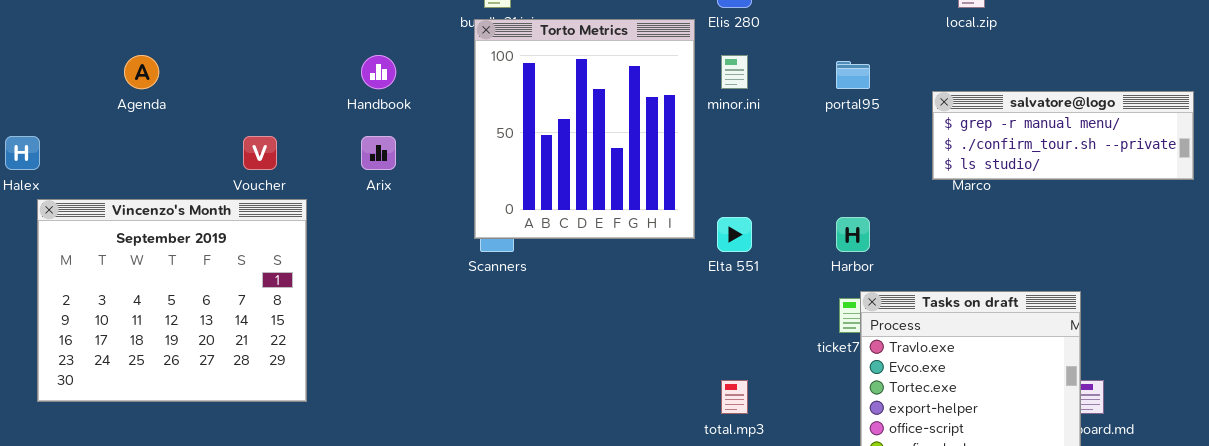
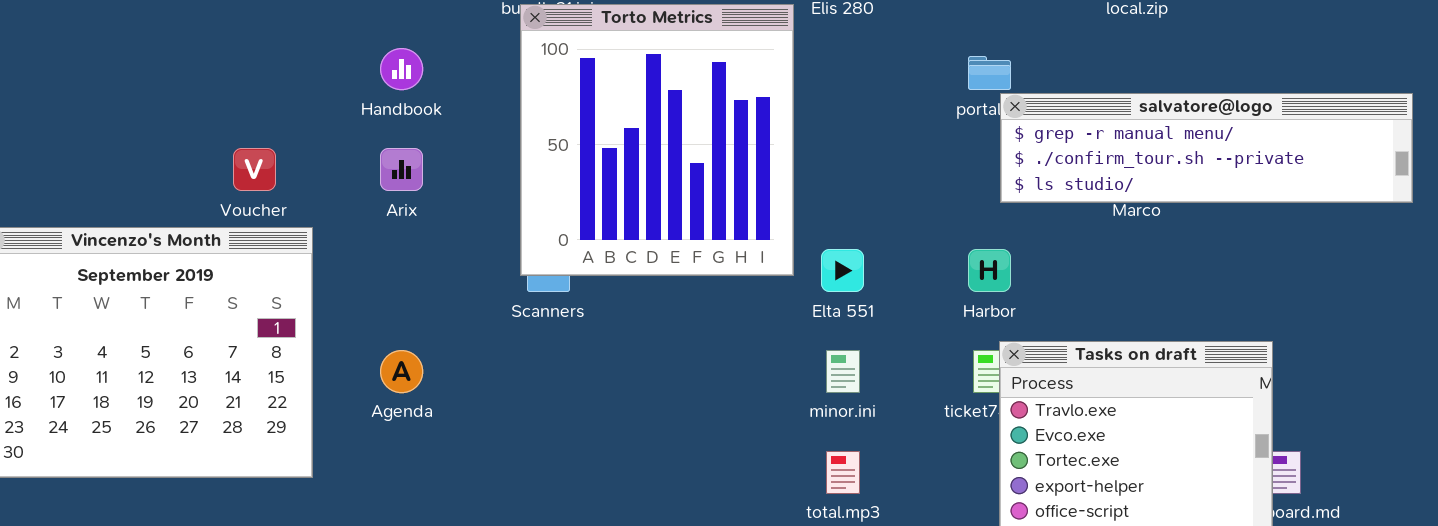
Agenda: [124,55,159,89] -> [380,350,423,393], moved
minor.ini: [721,55,748,89] -> [826,350,860,393], moved
salvatore@logo: [932,91,1194,180] -> [1000,93,1413,203], resized

